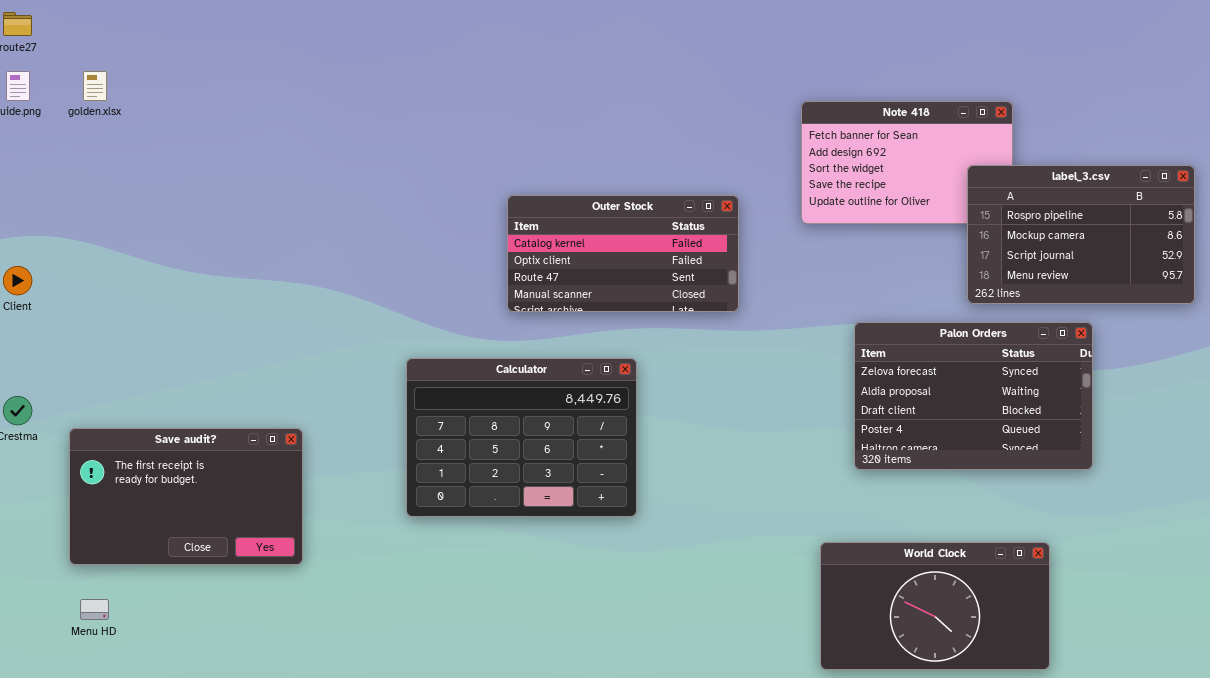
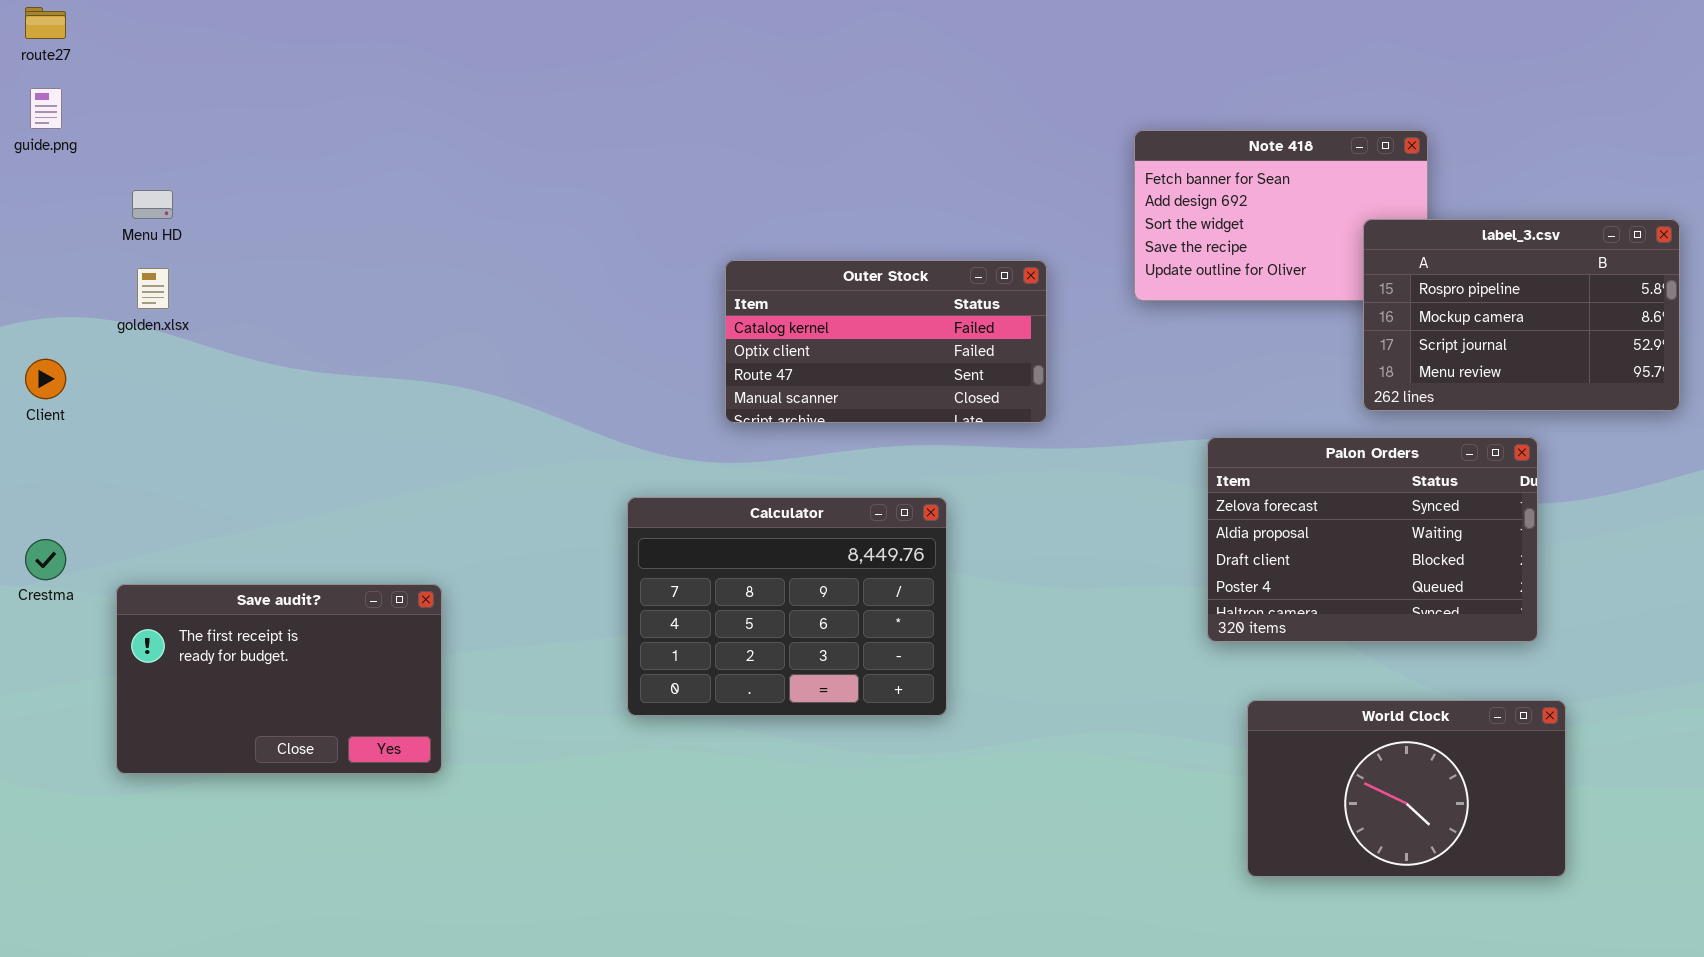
golden.xlsx: [83,71,107,101] -> [137,268,169,309], moved
Calculator: [406,358,637,517] -> [627,497,947,716], moved
World Clock: [820,542,1050,670] -> [1247,700,1566,877], moved
Menu HD: [80,599,109,620] -> [132,190,173,219], moved

